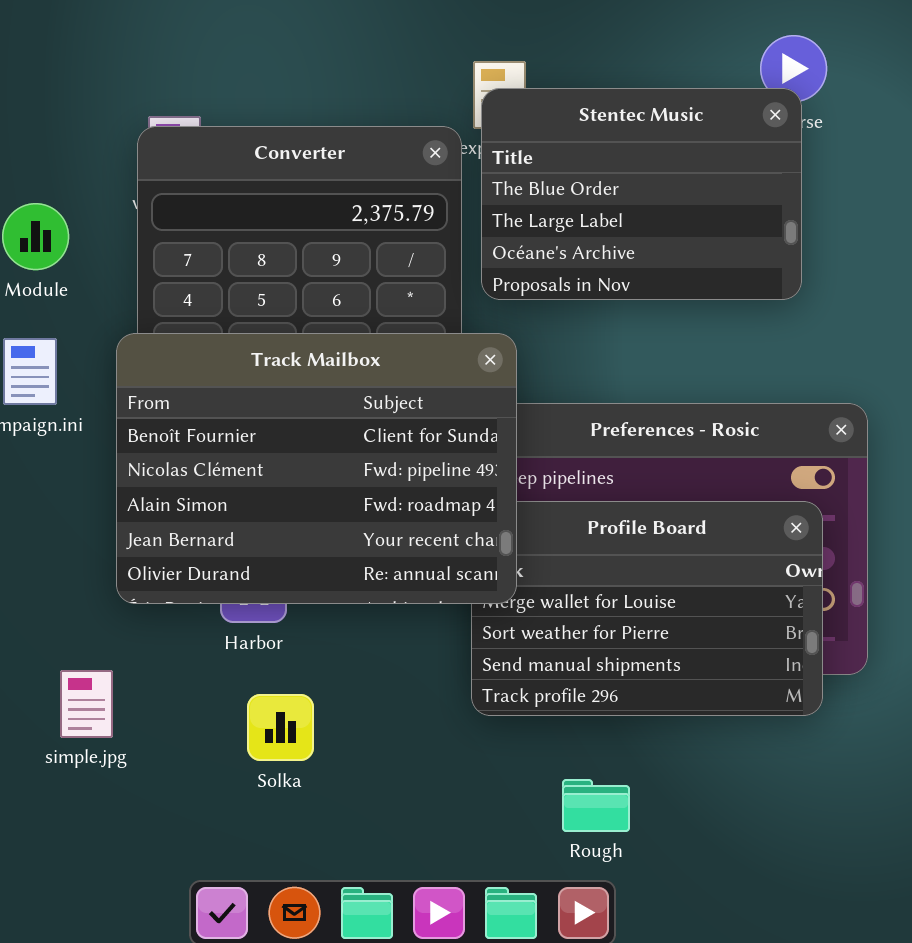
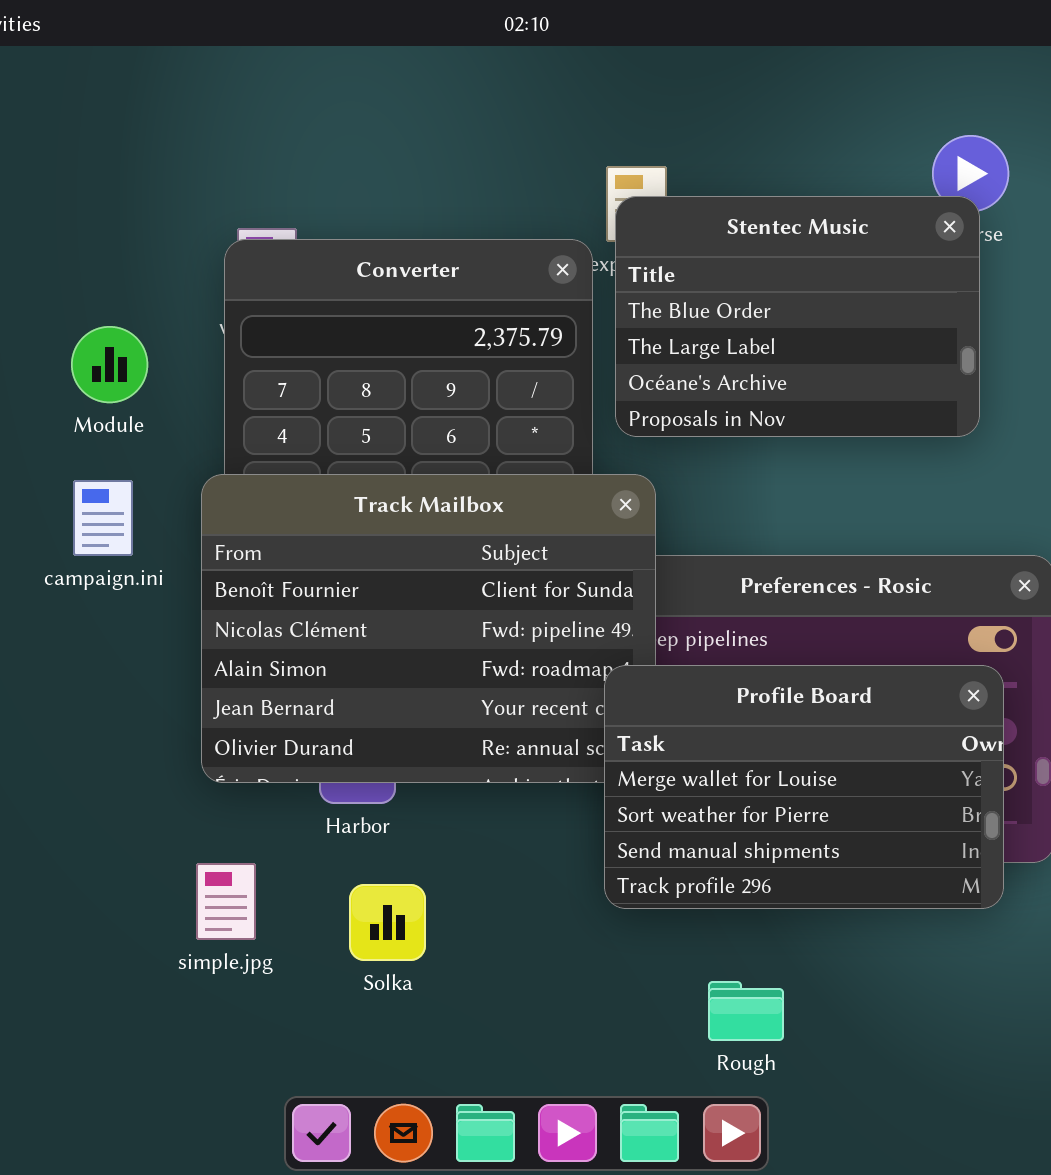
Profile Board: [471,501,823,716] -> [604,665,1004,909], raised
simple.jpg: [60,670,113,738] -> [196,863,256,940], moved

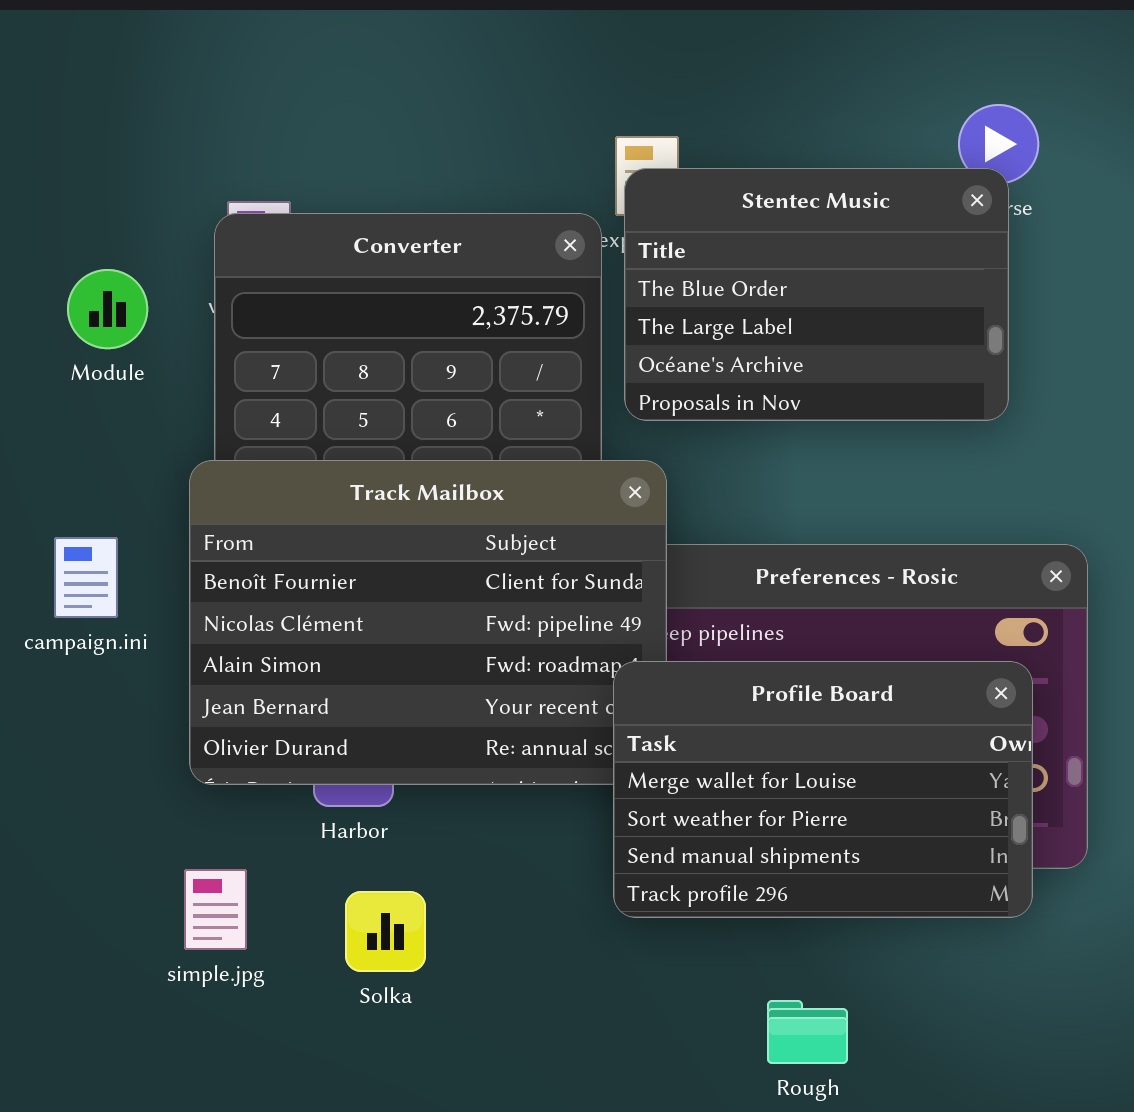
Module: [71,326,148,403] -> [67,269,148,349], moved
campaign.ini: [73,480,133,556] -> [54,537,118,618], moved
Rough: [708,981,784,1041] -> [767,1000,848,1064], moved

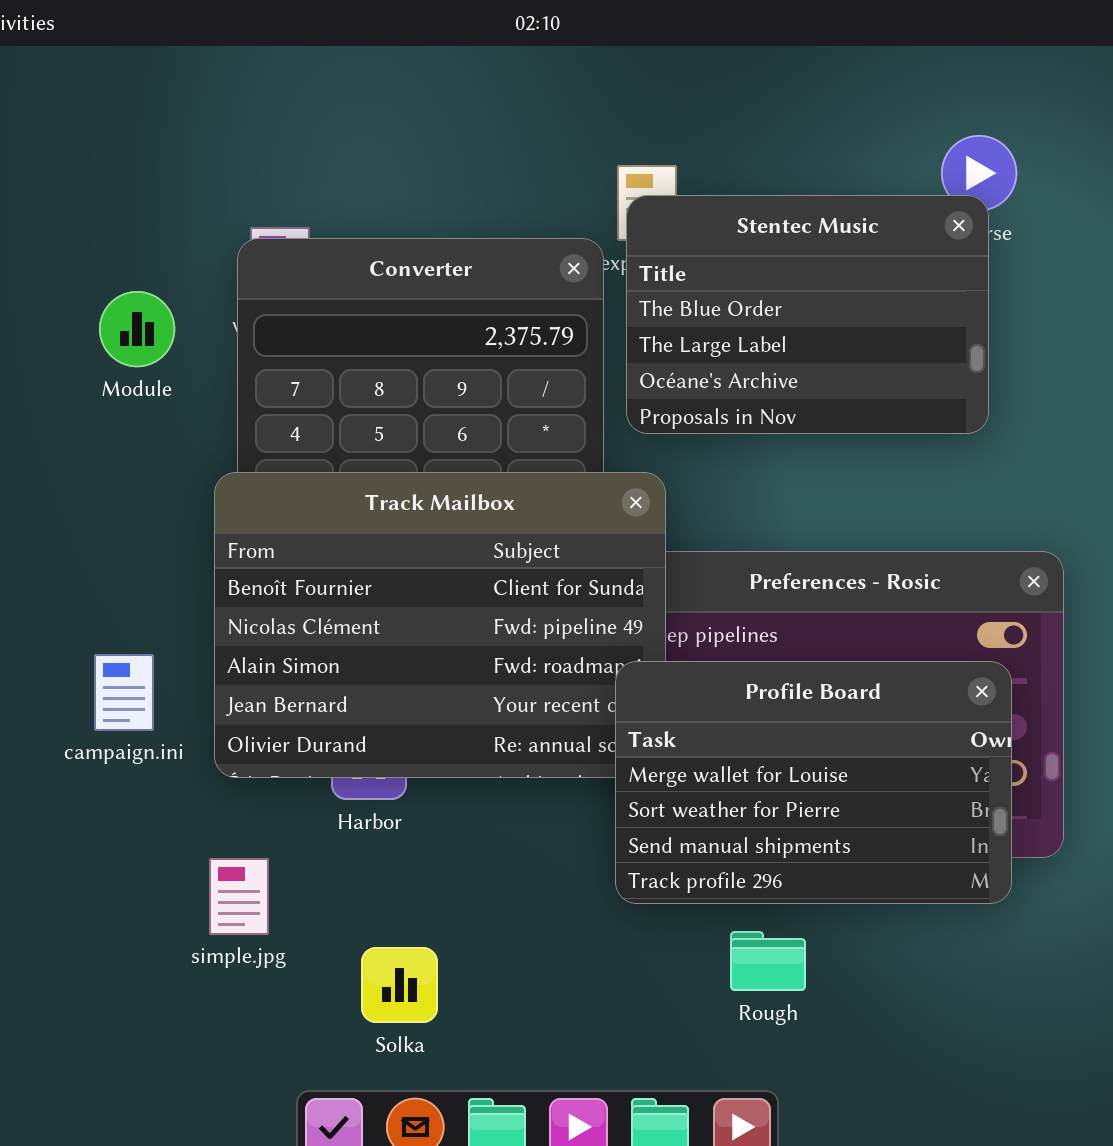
campaign.ini: [54,537,118,618] -> [94,654,154,731], moved
Solka: [345,891,426,972] -> [361,947,438,1023], moved
Rough: [767,1000,848,1064] -> [730,931,806,991], moved

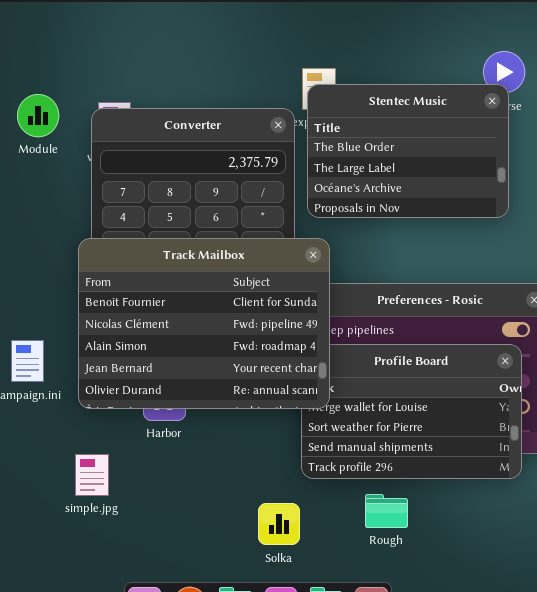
Module: [99,291,175,367] -> [17,94,59,137], moved
Track Mailbox: [214,472,666,778] -> [78,238,330,409], raised
Solka: [361,947,438,1023] -> [258,503,300,545], moved

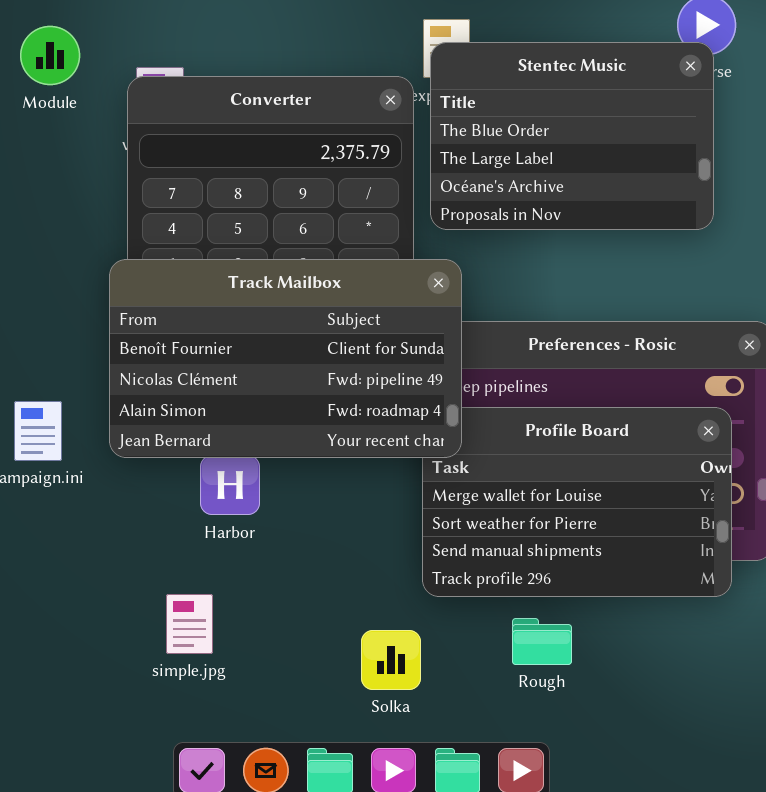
Module: [17,94,59,137] -> [20,26,80,85], moved
Track Mailbox: [78,238,330,409] -> [109,259,462,458], resized
simple.jpg: [75,454,109,496] -> [166,594,213,654], moved

